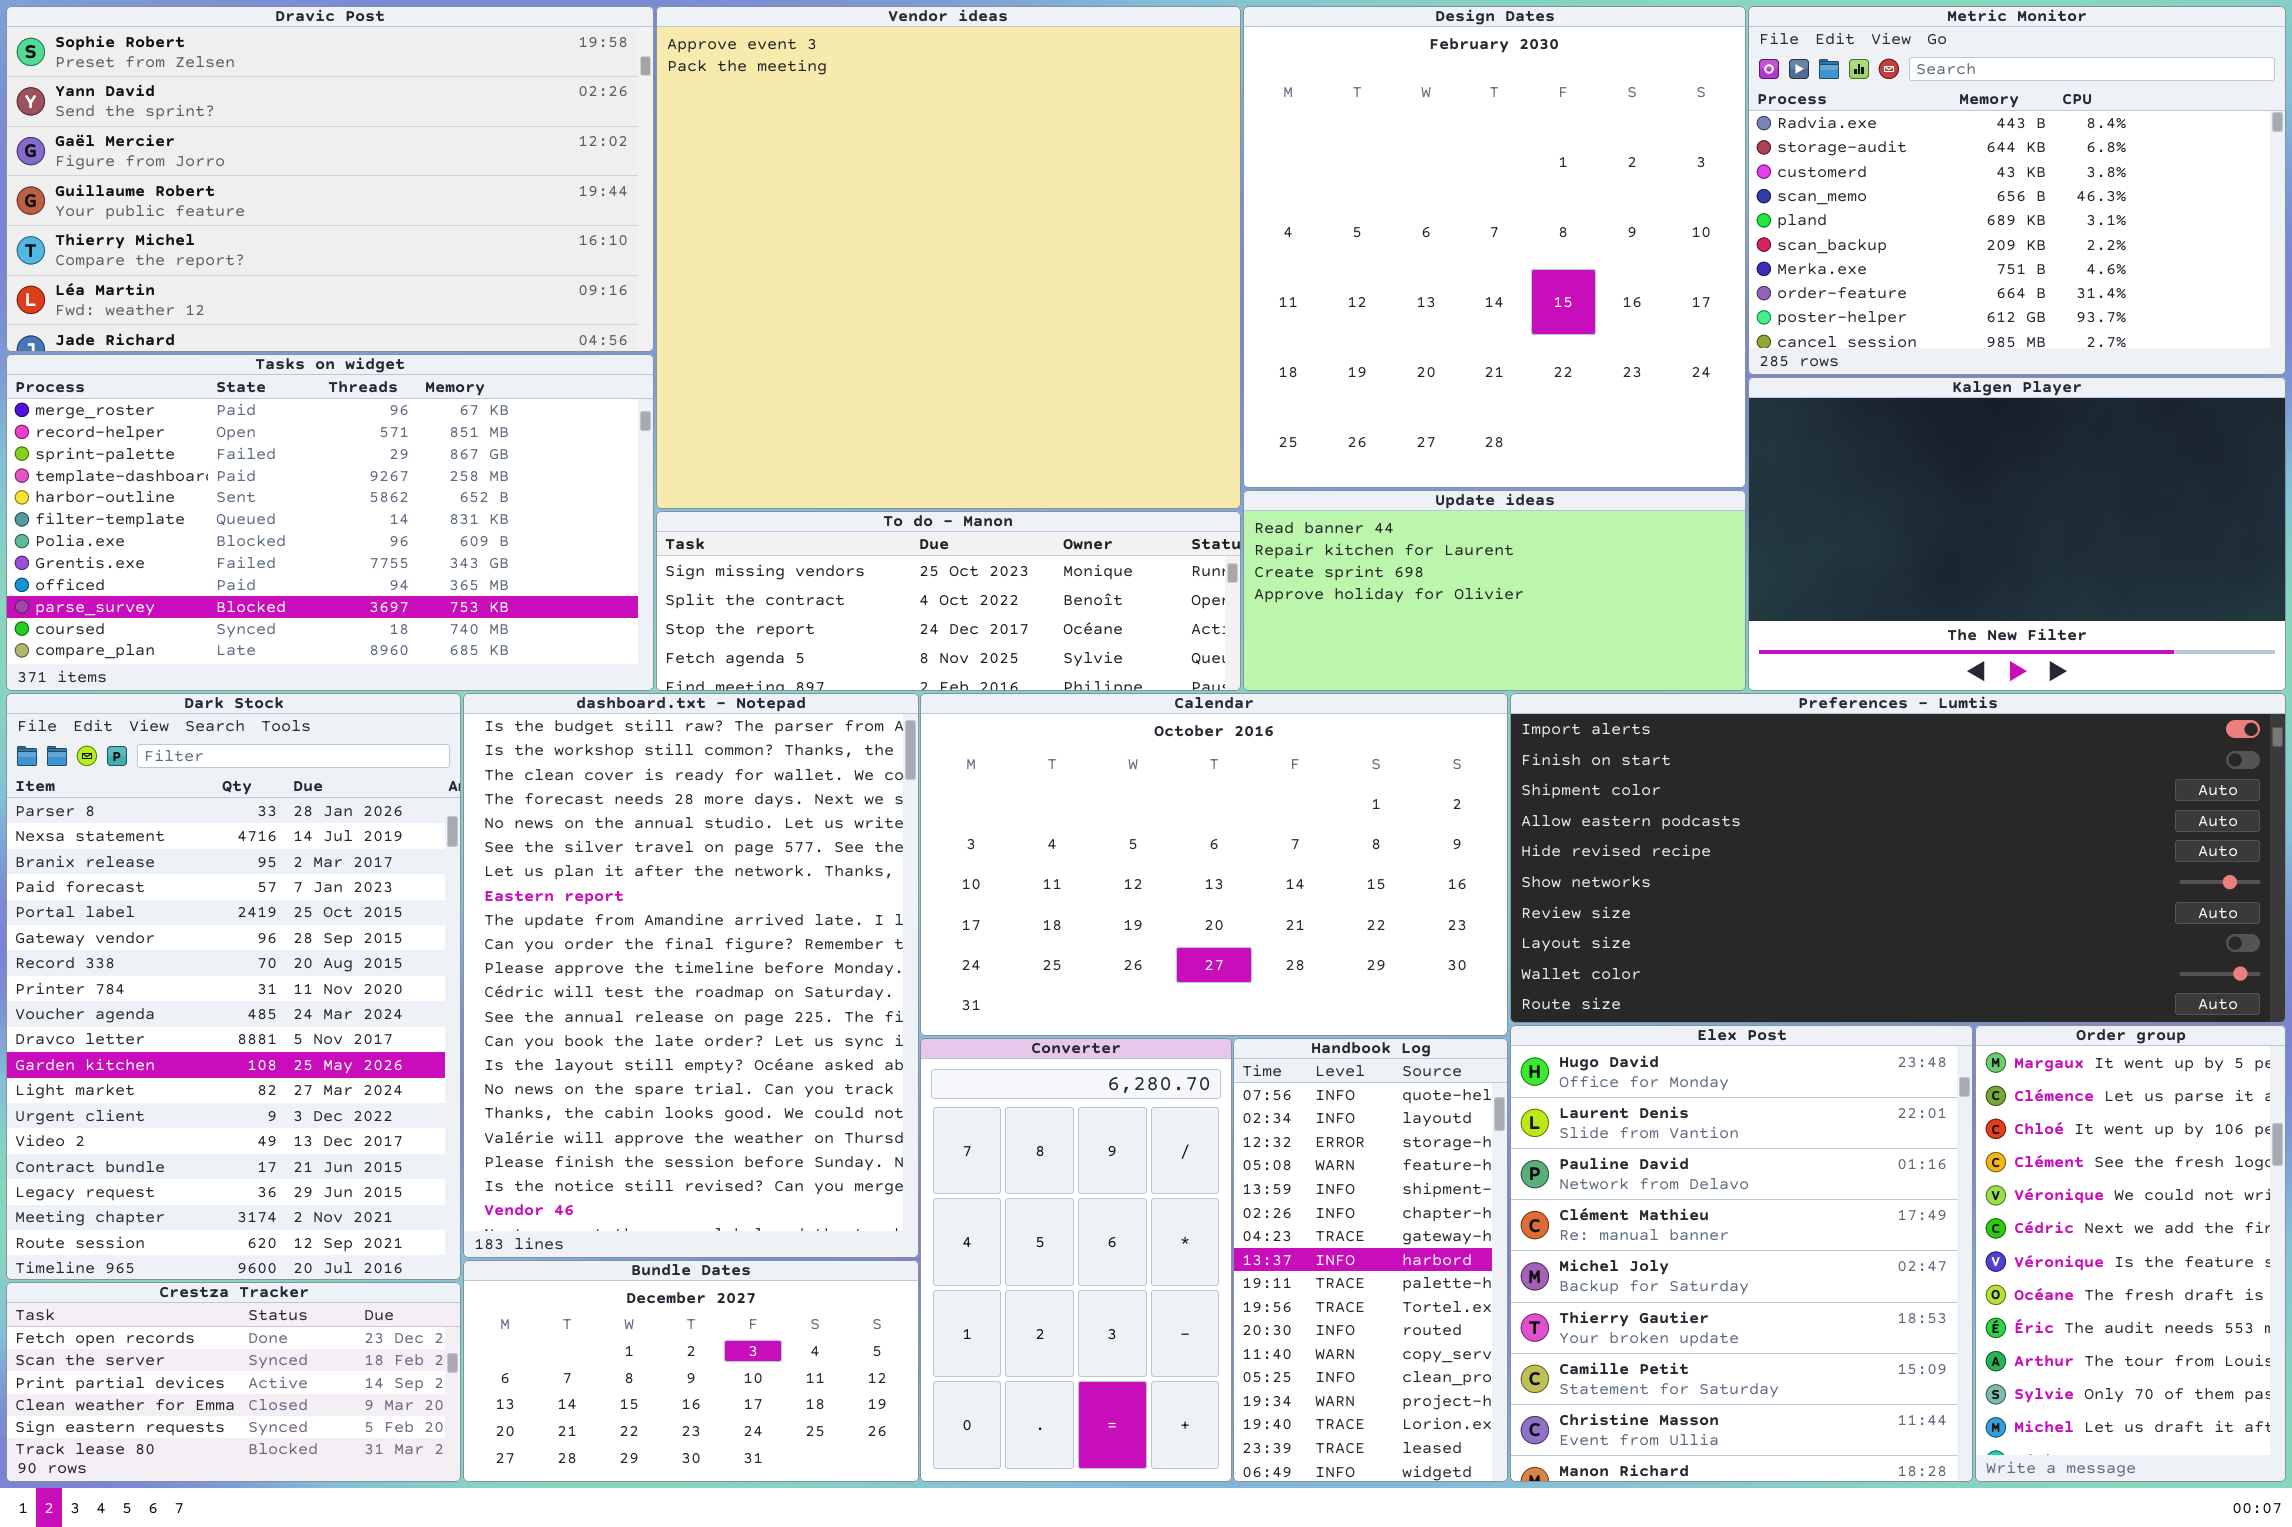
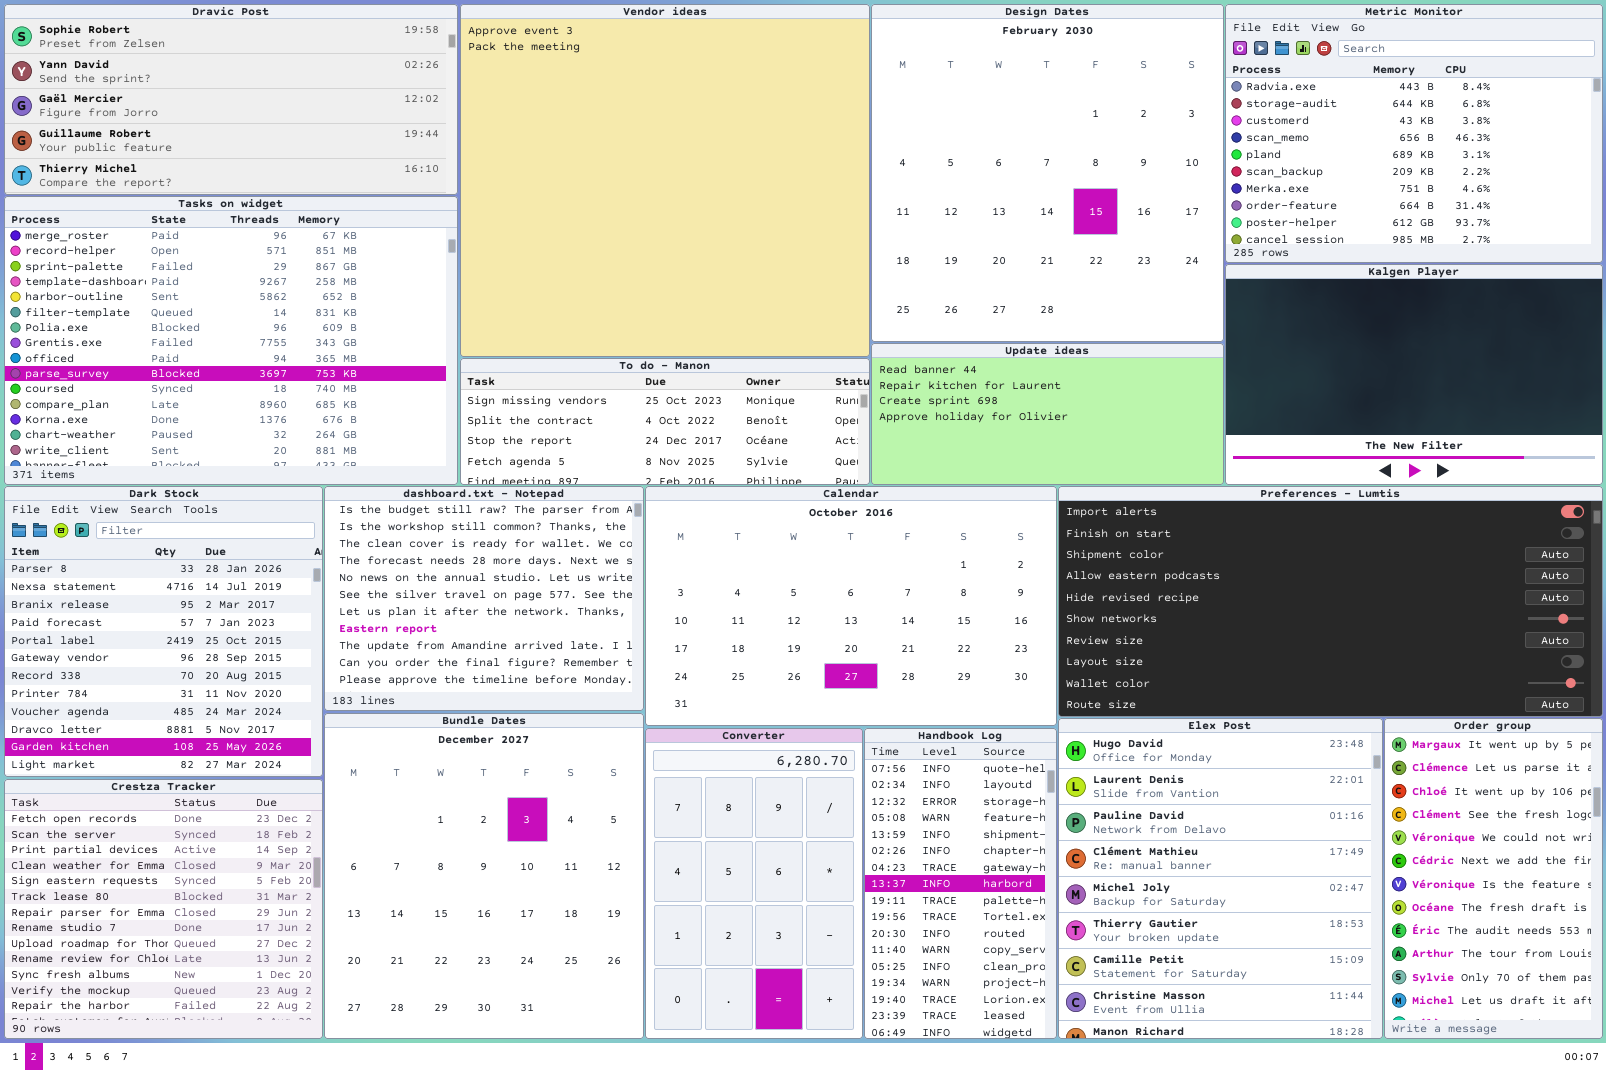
Dravic Post: [6,6,654,352] -> [4,4,458,195], resized
Tasks on widget: [6,354,654,691] -> [4,196,458,485], resized
Dark Stock: [6,693,461,1280] -> [4,486,323,777], resized
dashboard.txt - Notepad: [463,693,919,1258] -> [324,486,644,711], resized
Bundle Dates: [463,1260,919,1482] -> [324,713,644,1039], resized
Crestza Tracker: [6,1282,461,1482] -> [4,779,323,1039], resized

